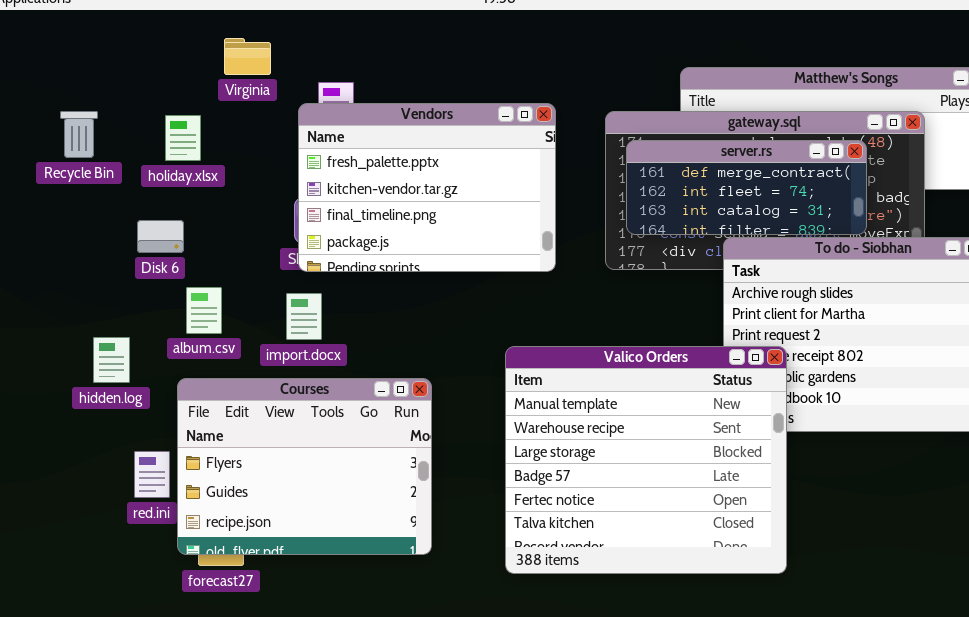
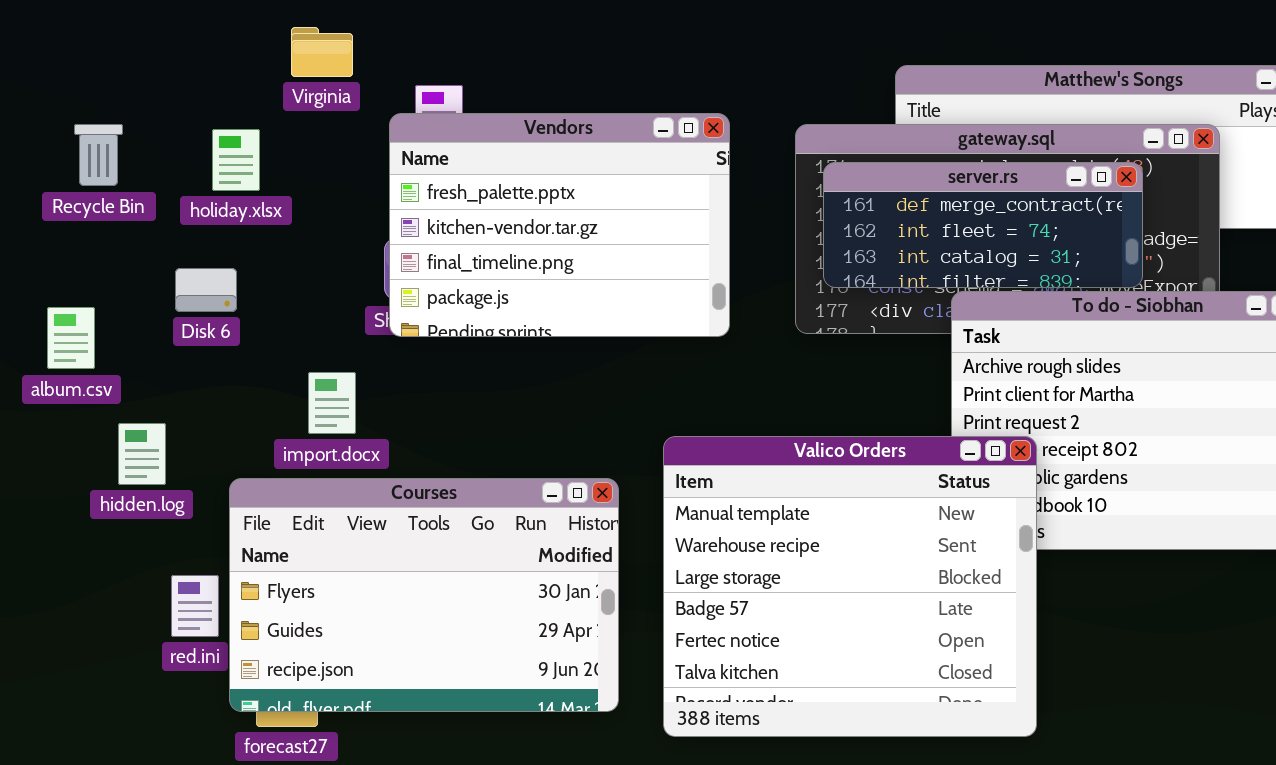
album.csv: [186,287,222,334] -> [47,307,95,369], moved
import.docx: [286,293,322,340] -> [308,372,356,434], moved
Courses: [177,378,432,555] -> [229,478,619,712], resized

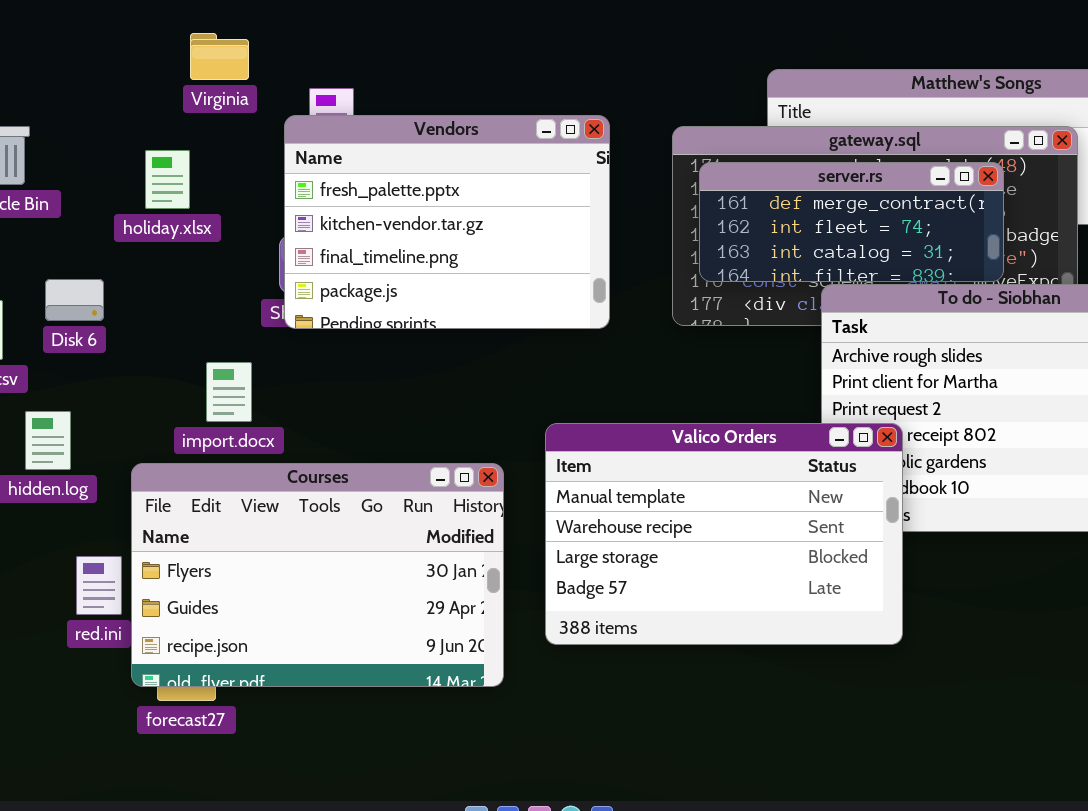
holiday.xlsx: [212,129,260,191] -> [145,150,190,209], moved
Disk 6: [175,268,237,312] -> [45,279,104,321], moved
Valico Orders: [663,436,1037,737] -> [545,423,903,645], resized

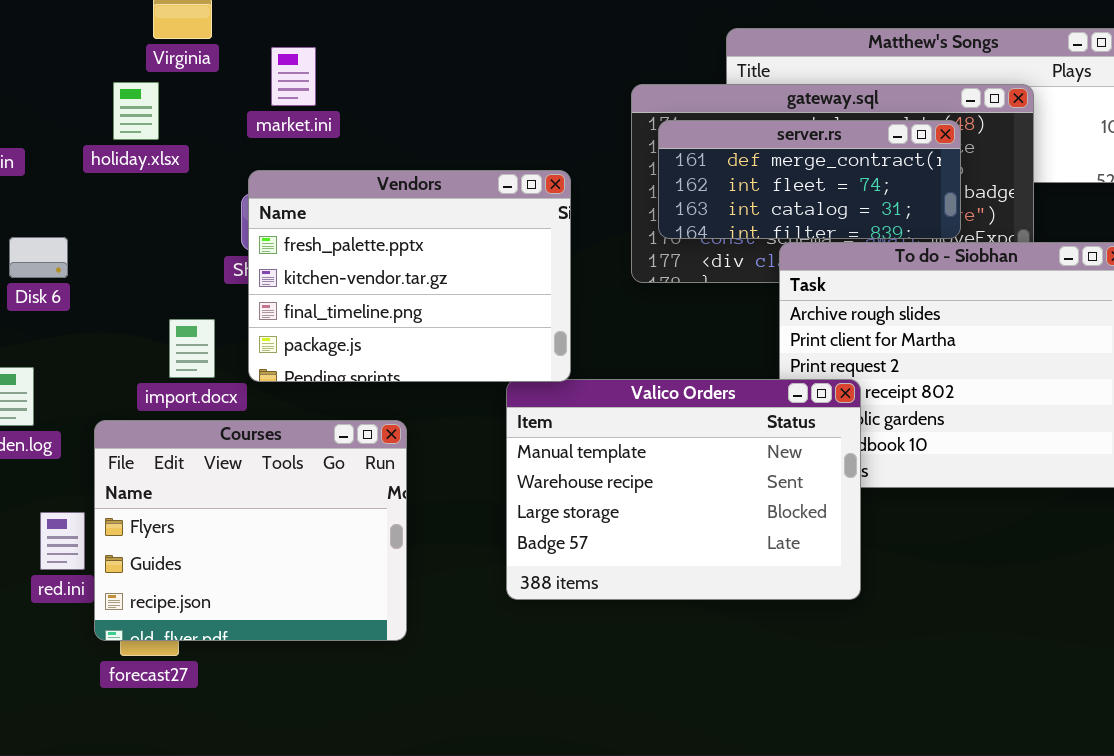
Vendors: [284,115,610,329] -> [248,170,571,382], moved
holiday.xlsx: [145,150,190,209] -> [113,82,159,140], moved
Courses: [131,463,504,687] -> [94,420,407,641], resized

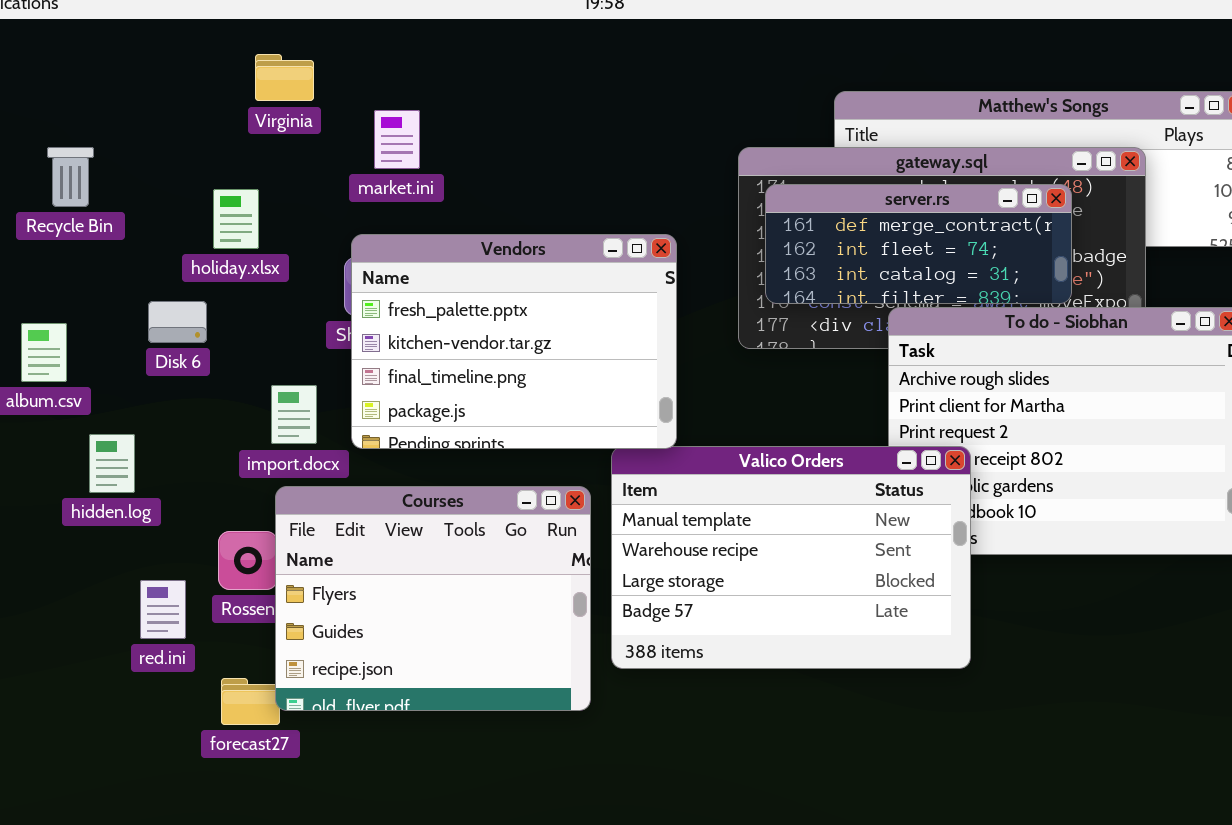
holiday.xlsx: [113,82,159,140] -> [213,189,259,249], moved
Disk 6: [9,237,68,278] -> [148,301,207,343], moved
Courses: [94,420,407,641] -> [275,486,591,711], moved

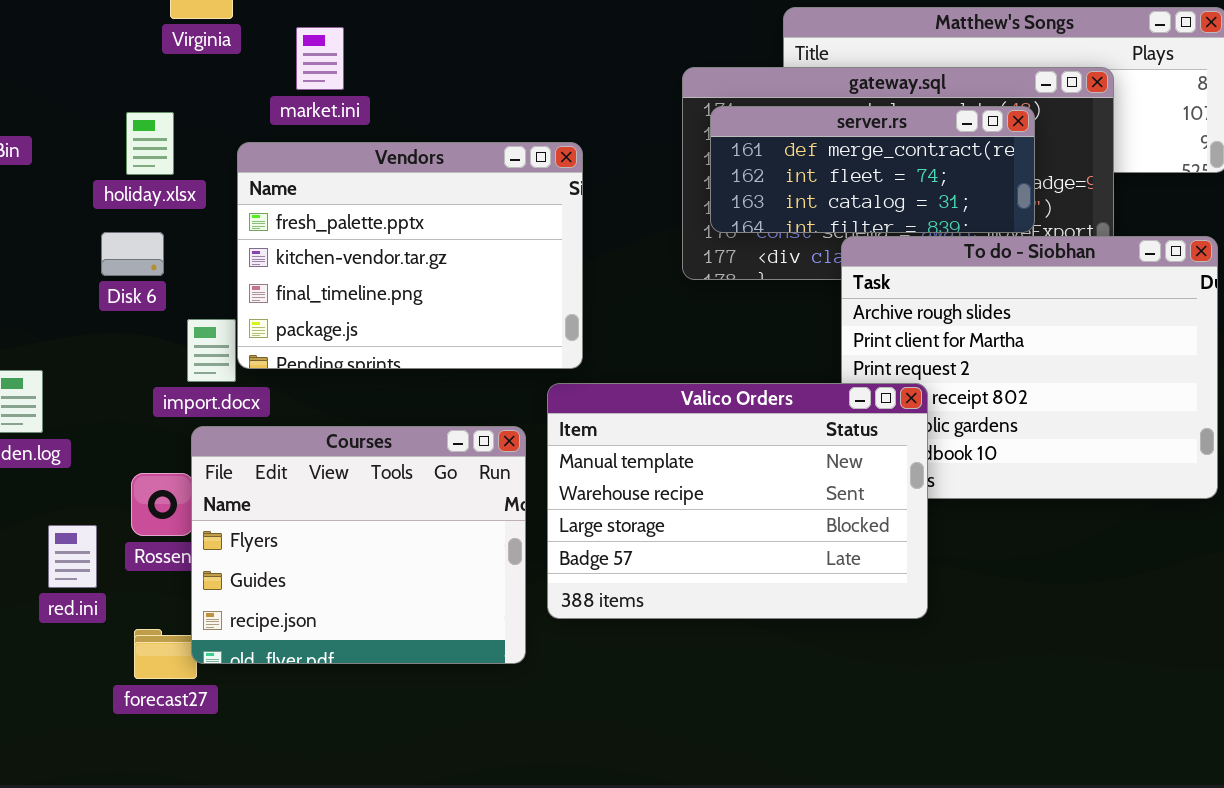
Vendors: [351,234,677,449] -> [237,142,583,369], moved
Disk 6: [148,301,207,343] -> [101,232,164,276], moved

